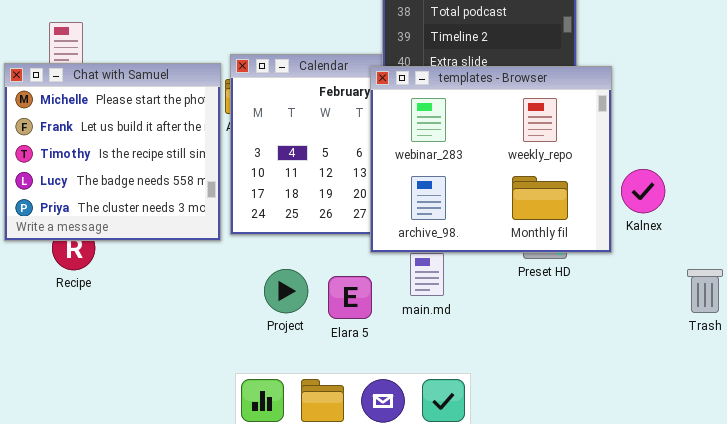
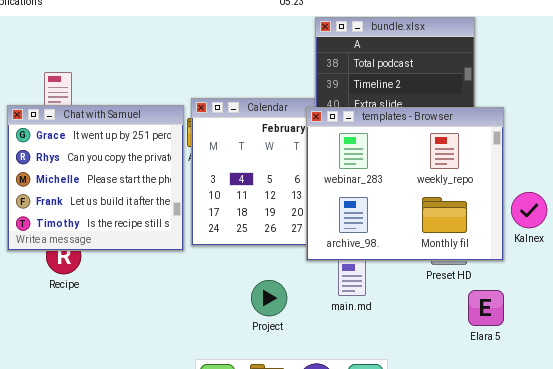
Chat with Samuel: [4,63,221,241] -> [7,105,184,251], scrolled up 2 rows
Project: [264,269,308,313] -> [251,280,287,316], moved
Elara 5: [328,276,372,319] -> [468,290,504,326], moved

